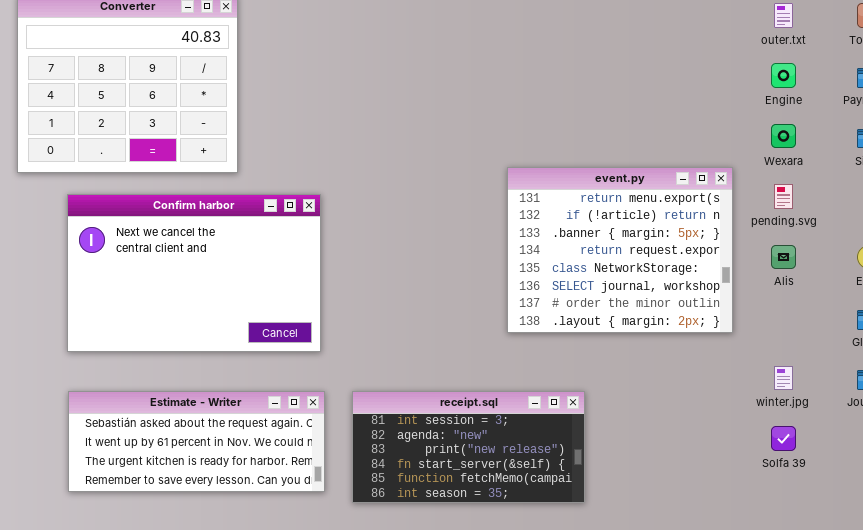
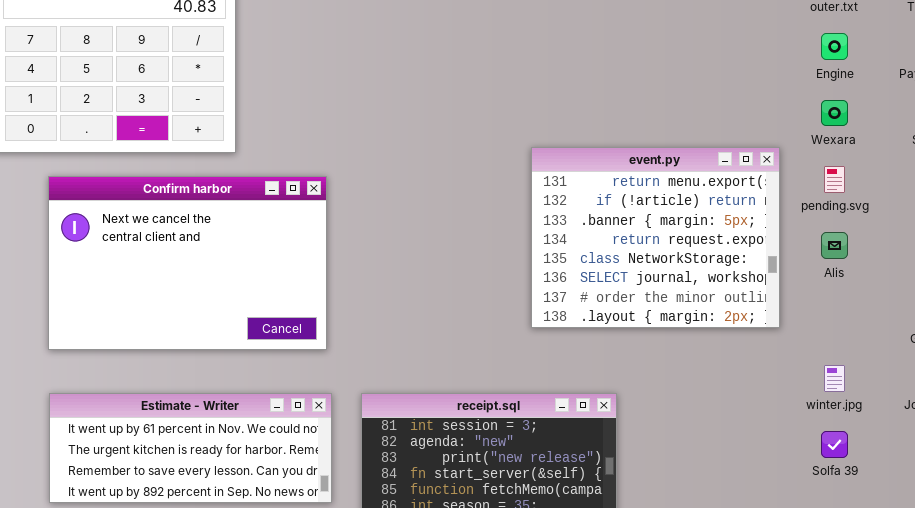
Estimate - Writer: [68,391,325,492] -> [49,393,332,503], scrolled down 1 row

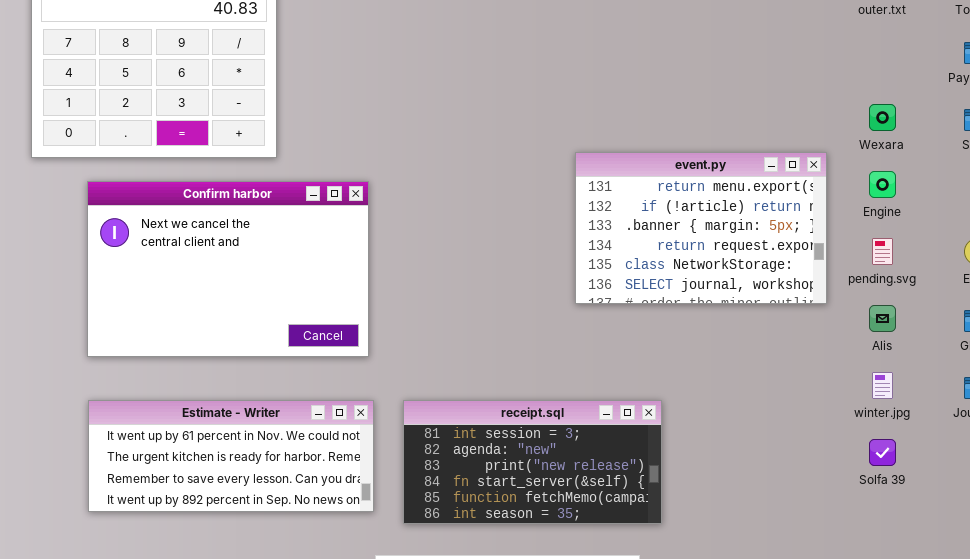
Engine: [821,33,848,60] -> [869,171,896,198], moved
event.py: [531,147,780,328] -> [575,152,827,304], resized
pending.svg: [824,166,845,193] -> [872,238,893,265], moved
Alis: [821,232,848,259] -> [869,305,896,332], moved

